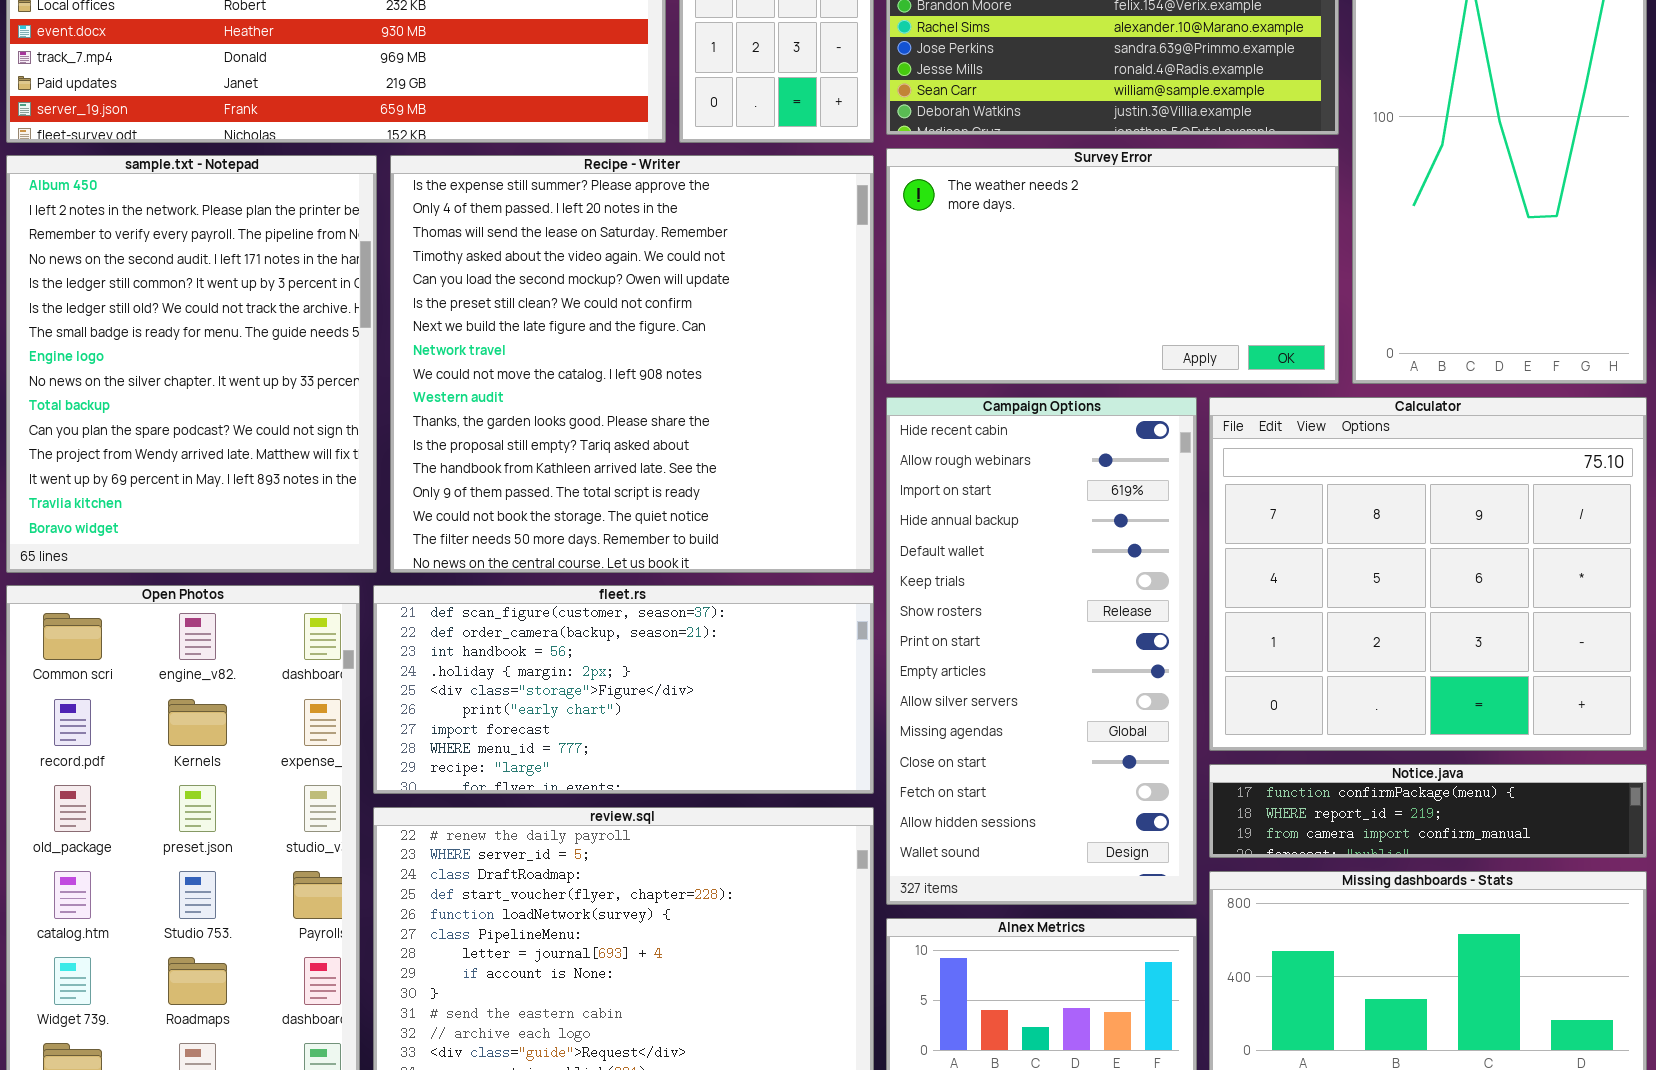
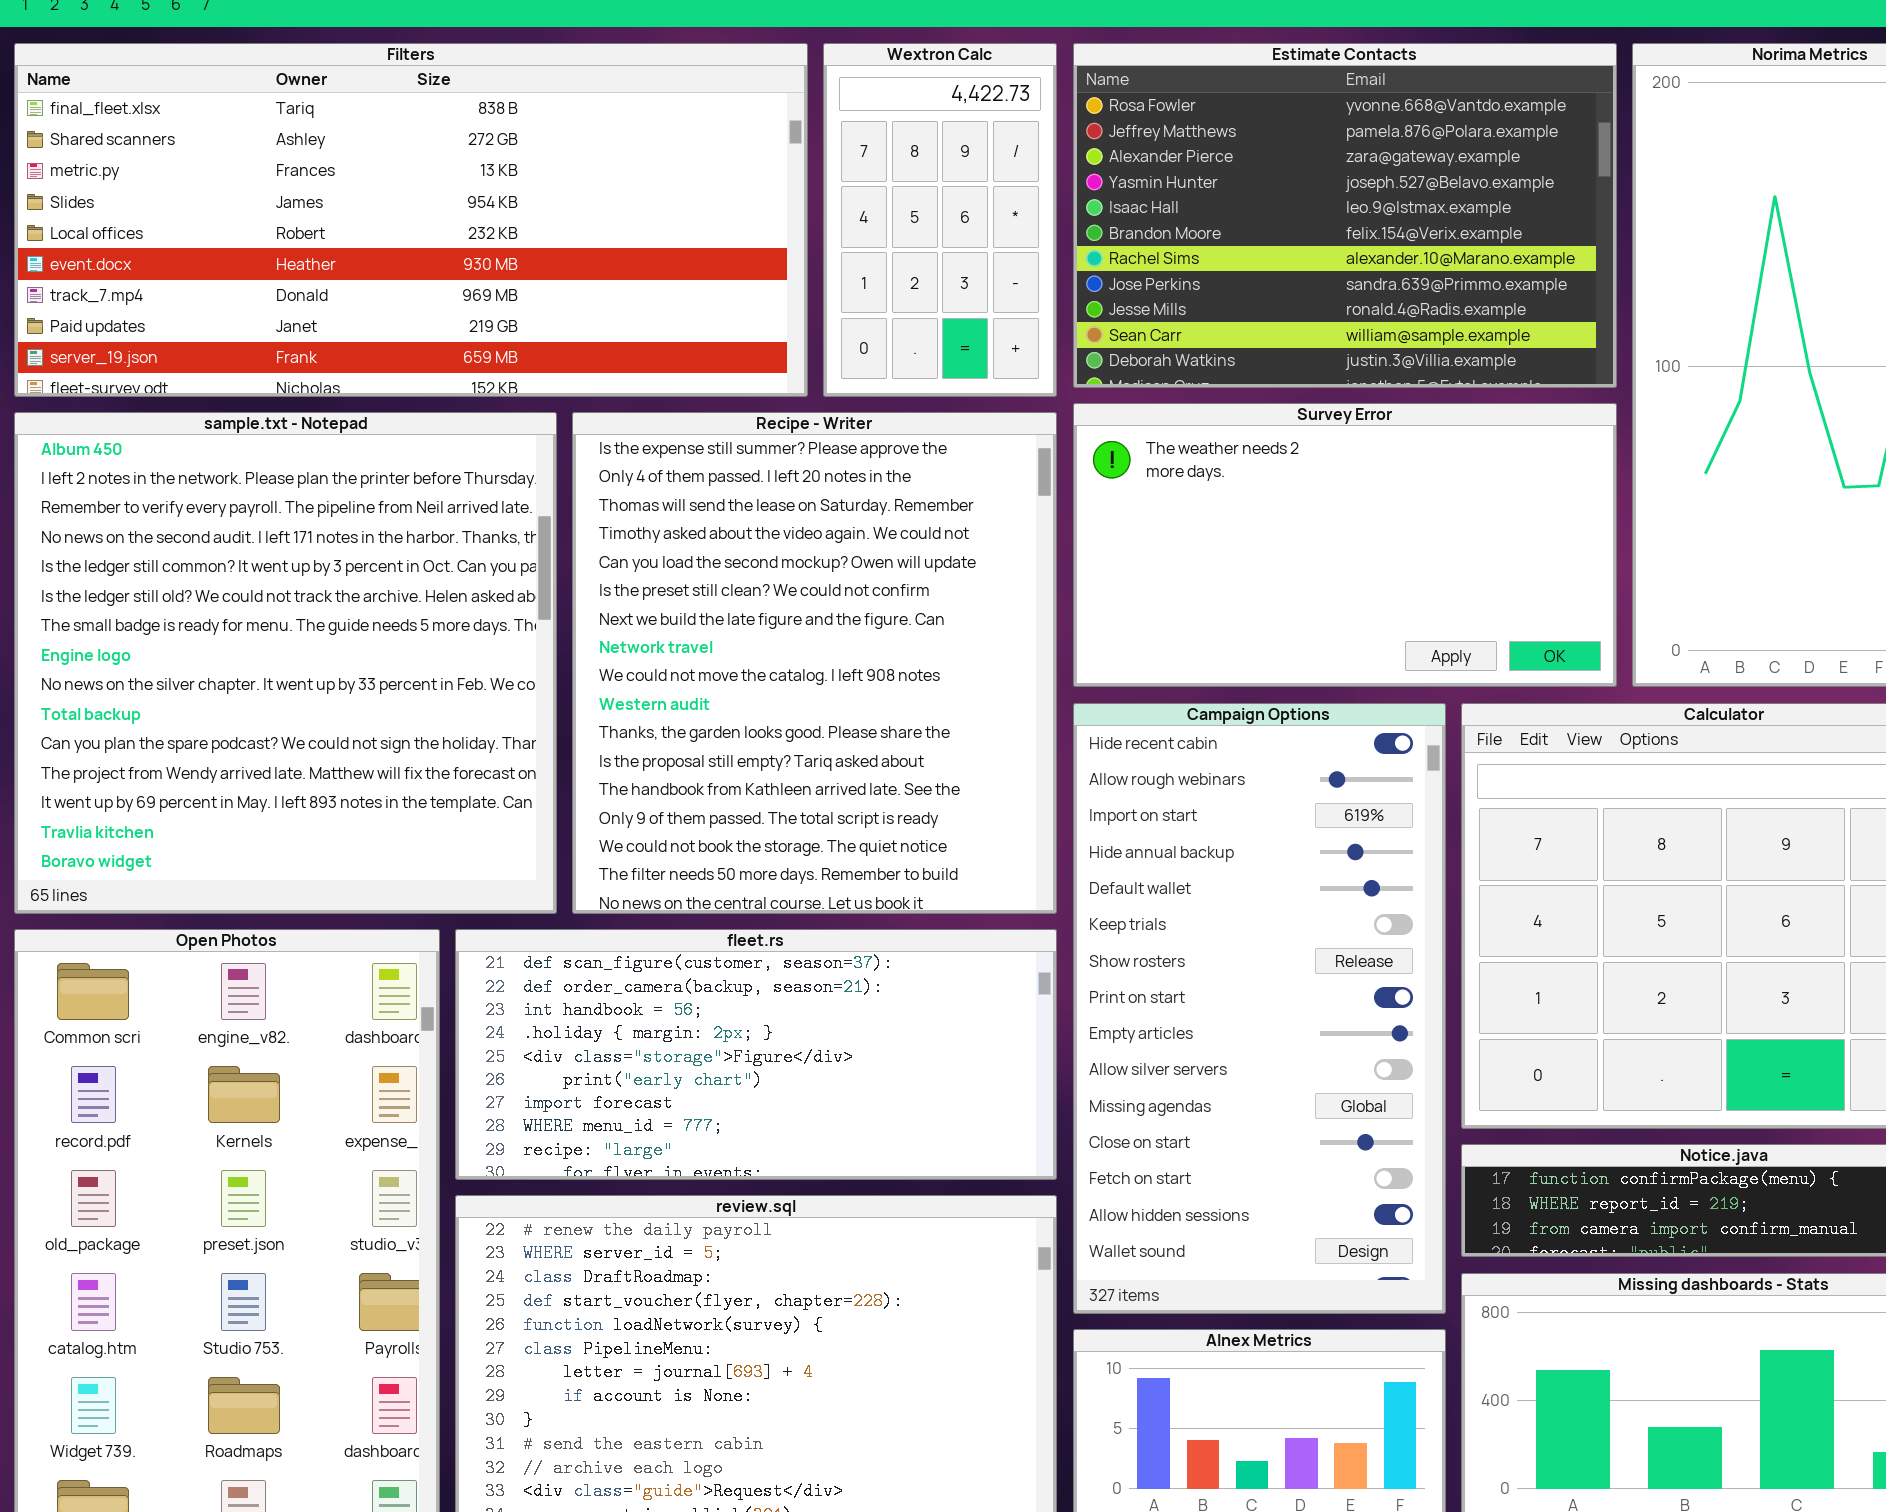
sample.txt - Notepad: [6,155,377,573] -> [14,412,557,914], resized
Recipe - Writer: [390,155,874,573] -> [572,412,1057,914], resized

